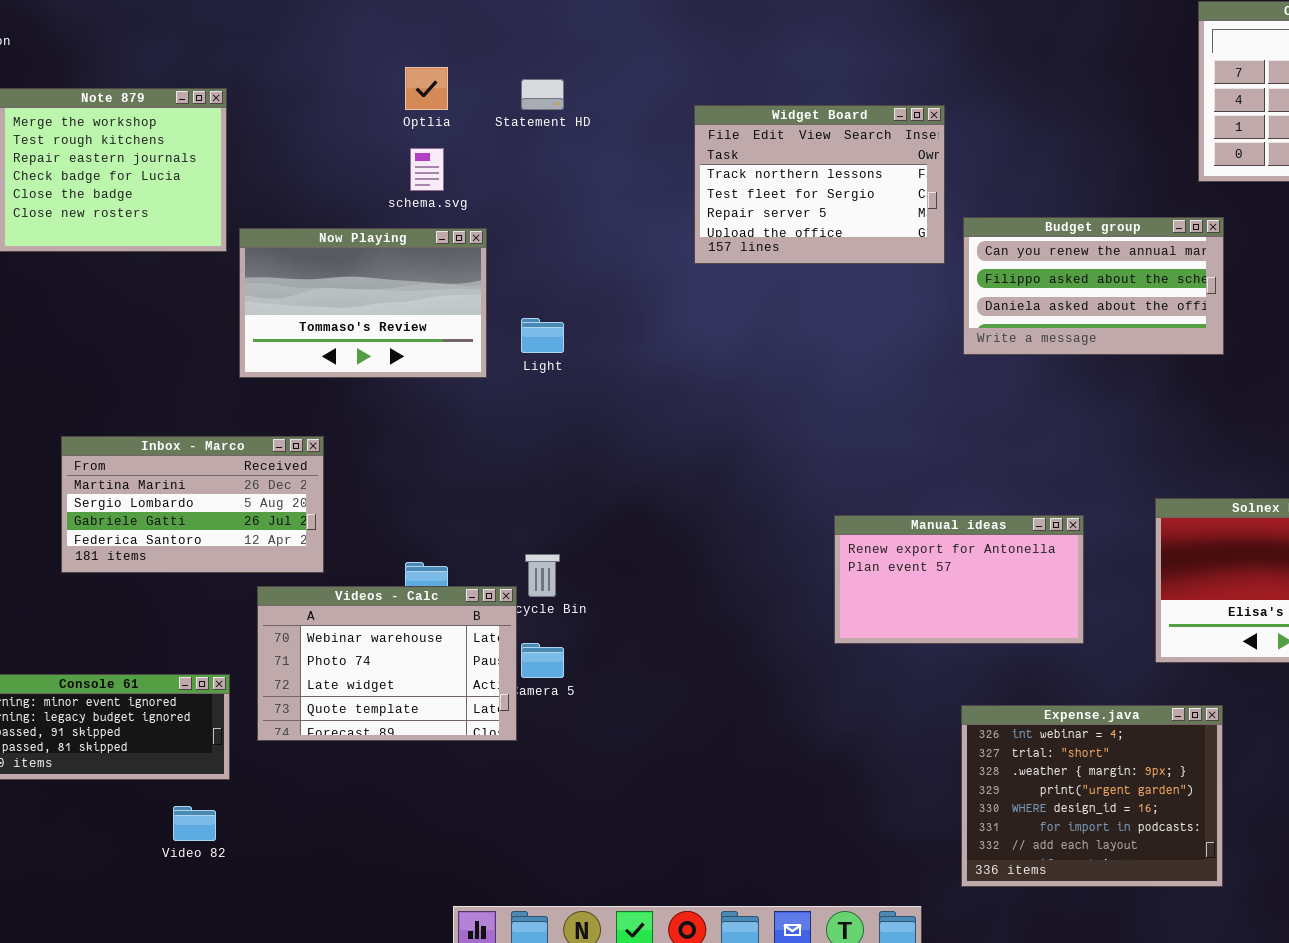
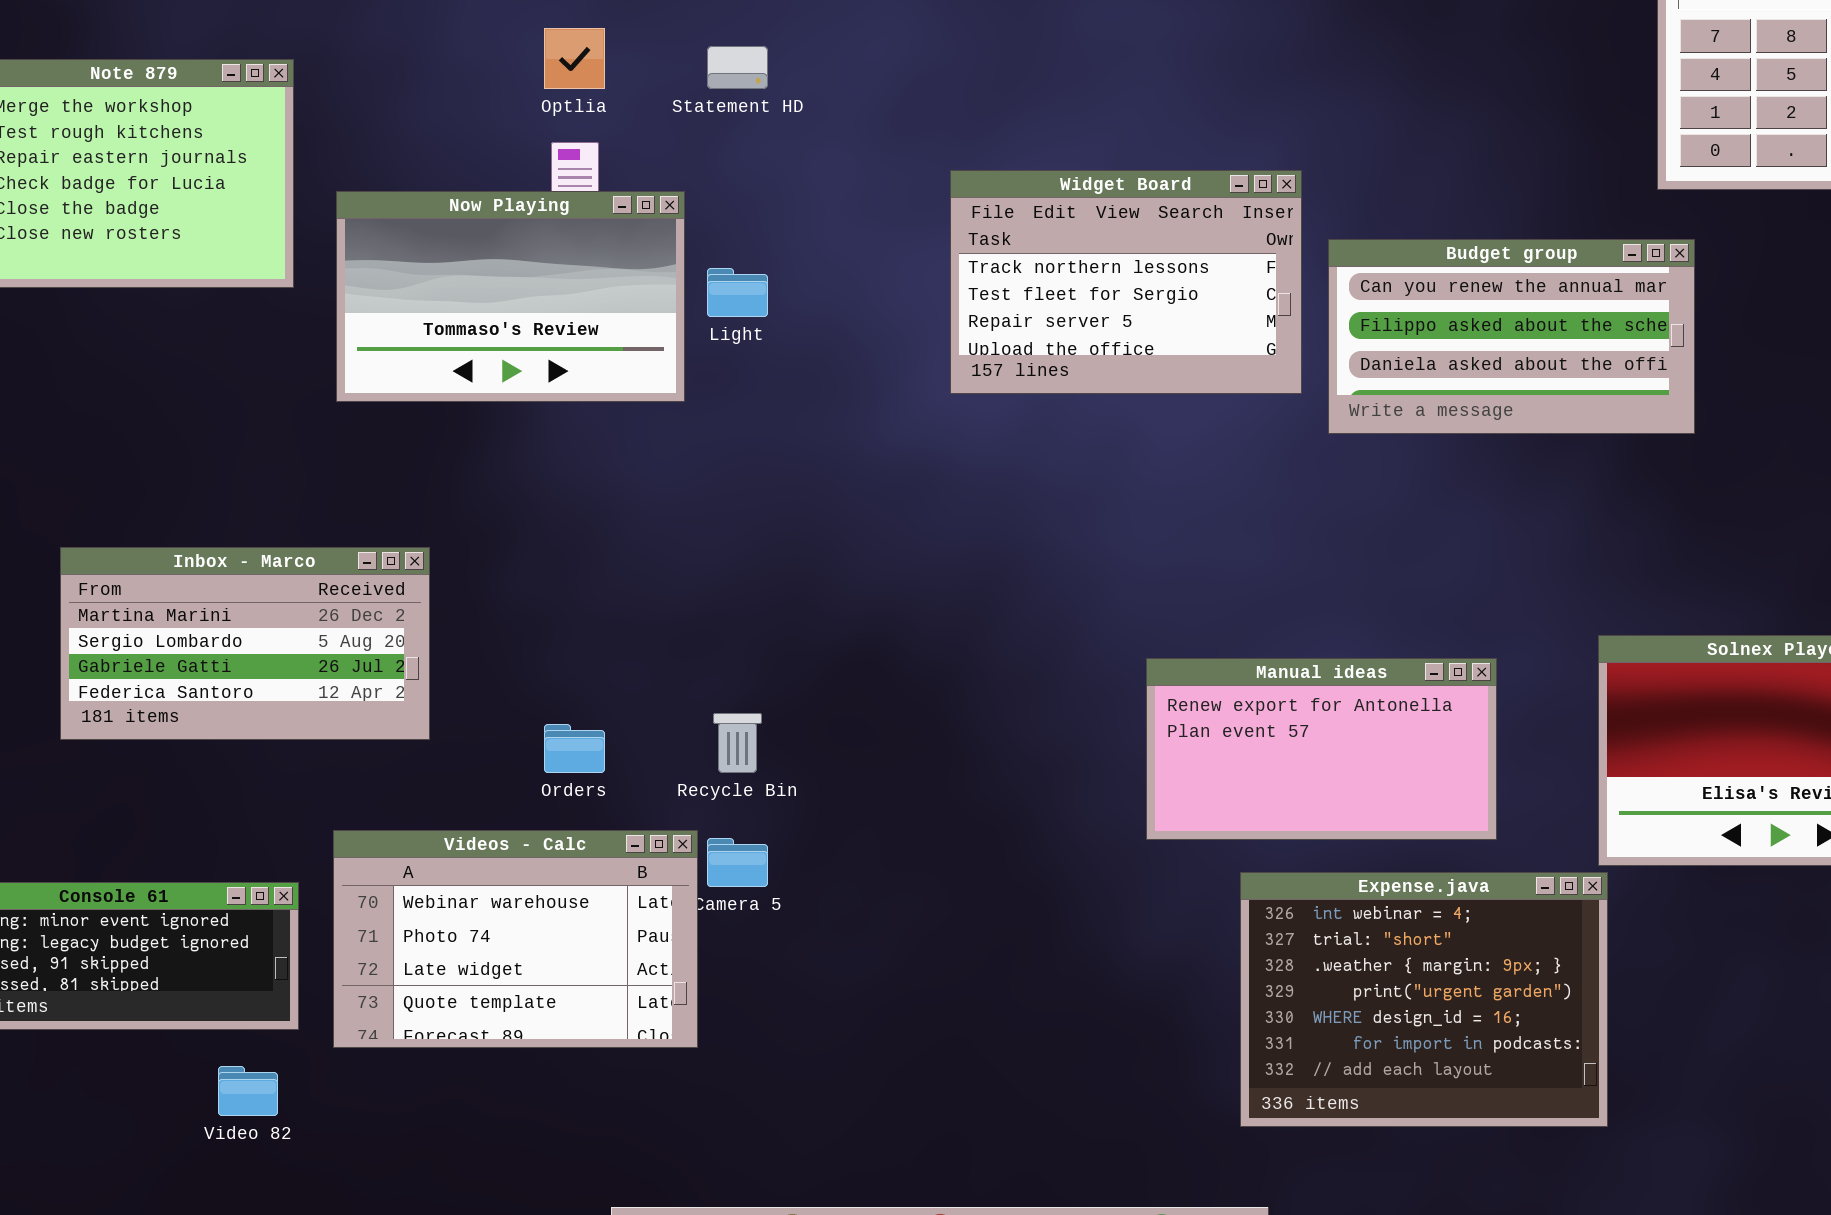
Widget Board: [694,105,945,264] -> [950,170,1302,394], moved
Now Playing: [239,228,487,378] -> [336,191,685,402], moved
Light: [521,318,564,353] -> [707,268,768,317], moved
Videos - Calc: [257,586,517,741] -> [333,830,698,1048], moved
Expense.java: [961,705,1223,887] -> [1240,872,1608,1127], moved

